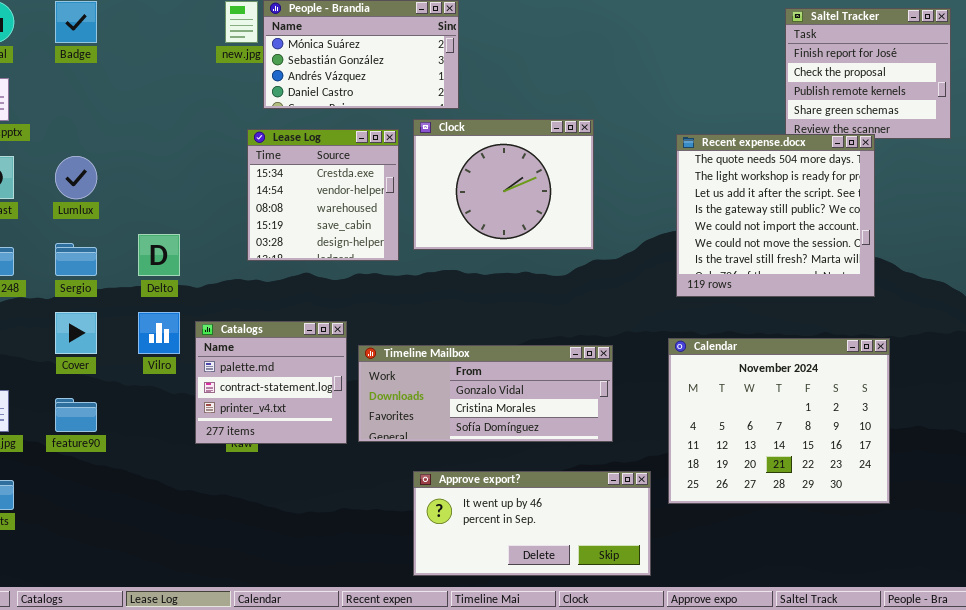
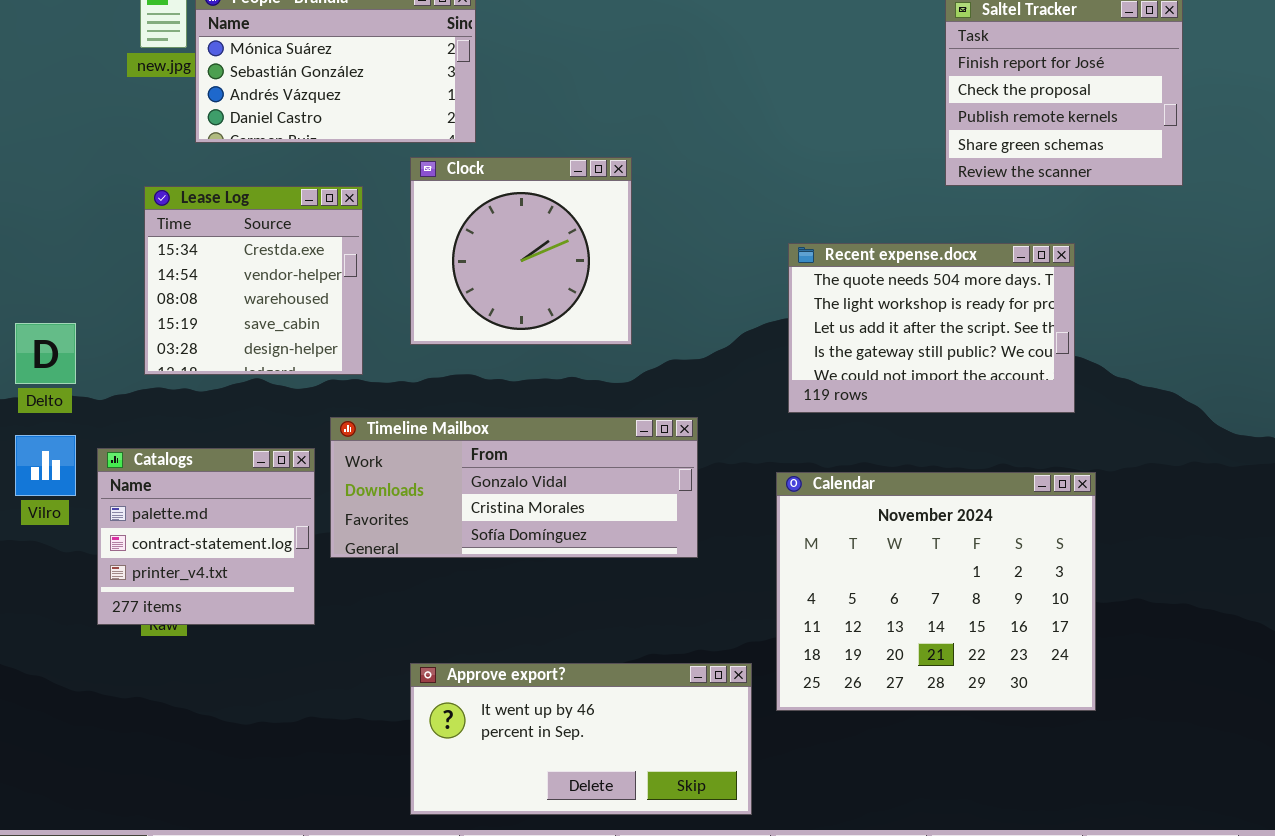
Clock: [413,119,594,250] -> [410,157,632,345], resized
Lease Log: [247,129,399,261] -> [144,186,363,375], moved
Recent expense.docx: [676,134,875,297] -> [788,243,1075,413], resized
Timeline Mailbox: [358,345,613,442] -> [330,417,698,558], moved

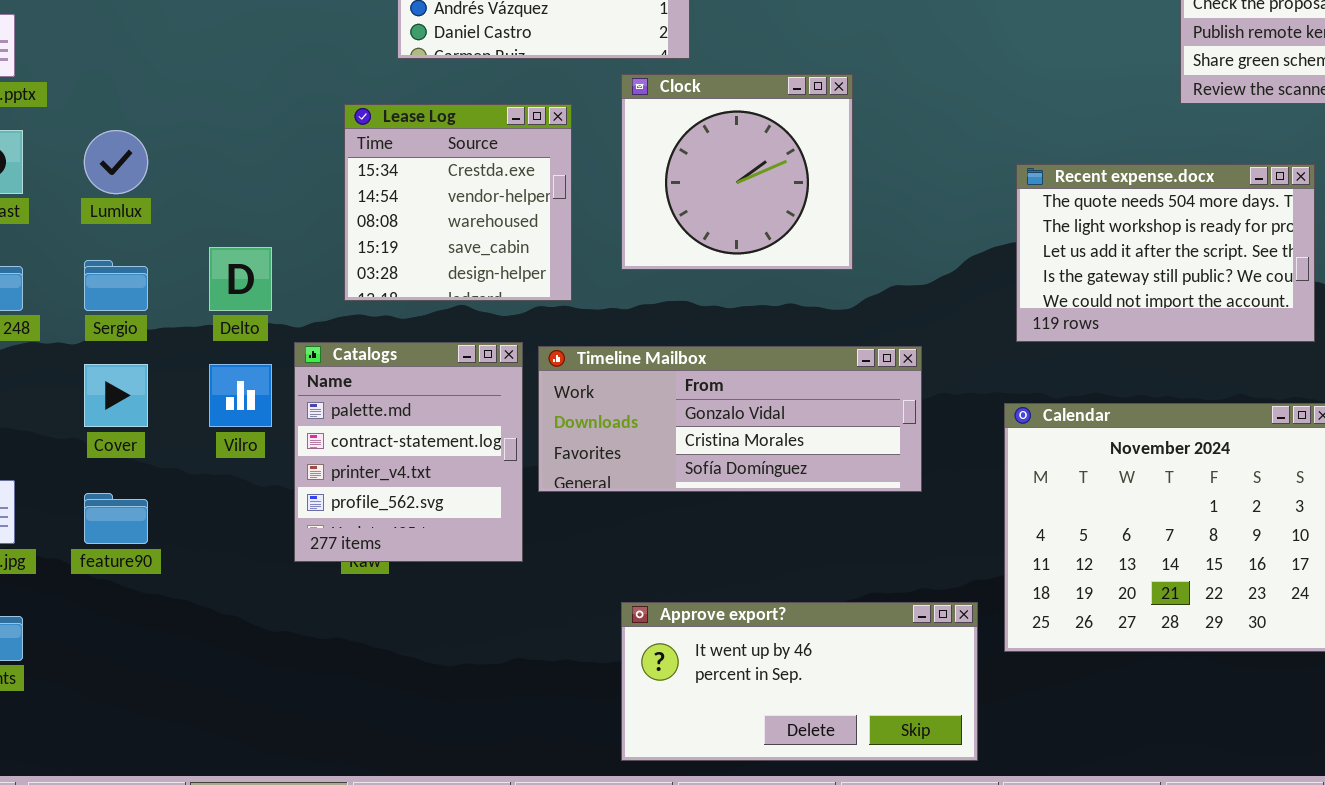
Catalogs: [97,448,315,625] -> [294,342,523,562], resized

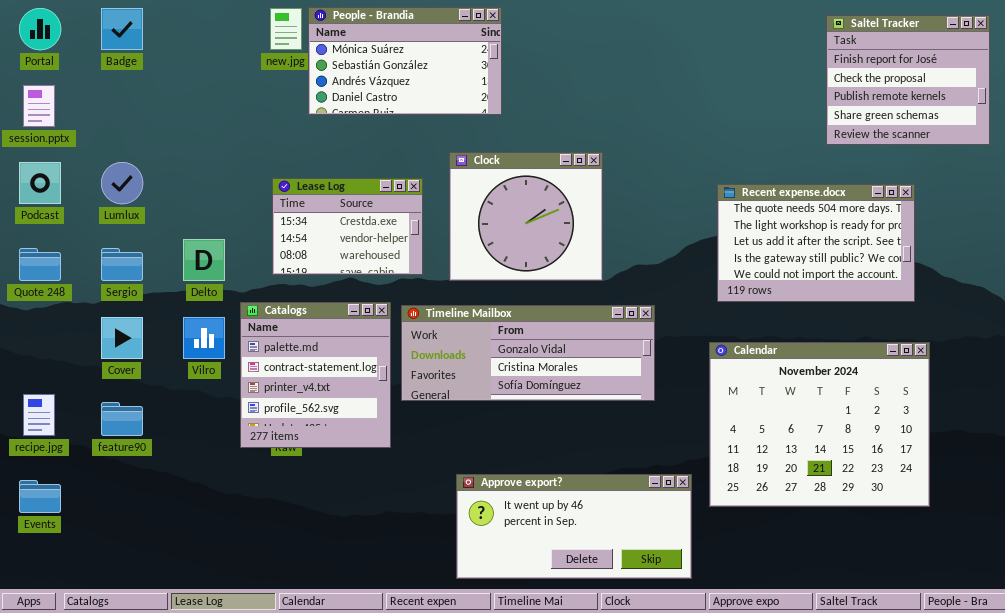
Clock: [621,74,853,270] -> [449,152,603,281], moved
Lease Log: [344,104,572,301] -> [272,178,423,275], resized

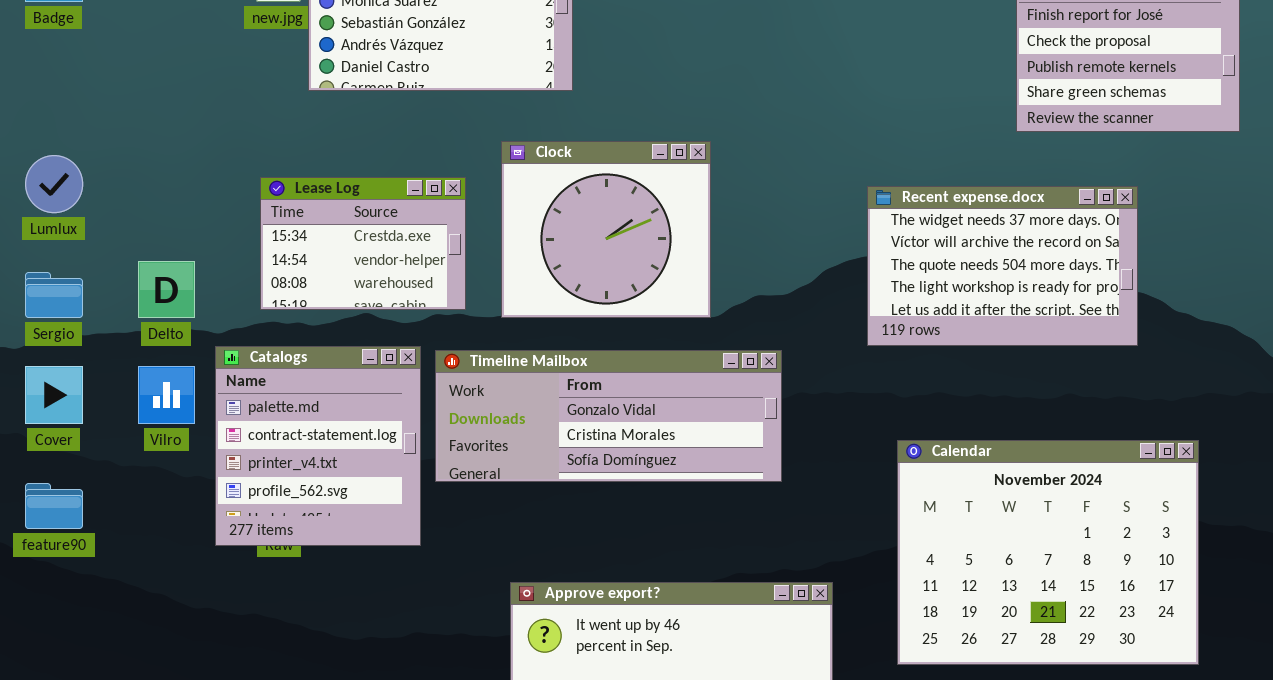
Recent expense.docx: [717,184,915,302] -> [867,186,1138,346], scrolled up 2 rows
Calendar: [709,342,930,507] -> [897,440,1199,665], moved

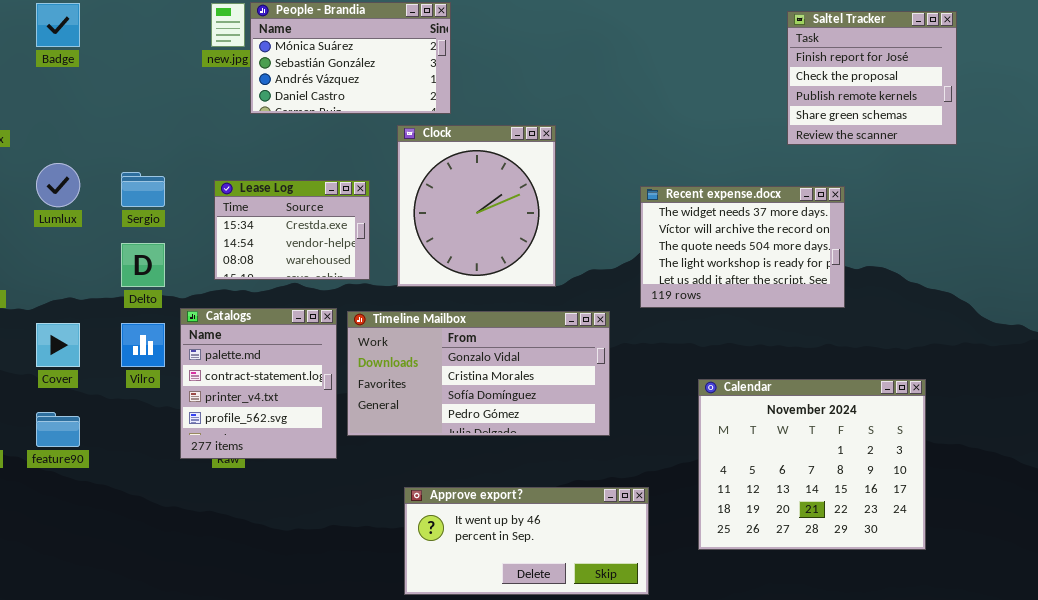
Clock: [501,141,711,318] -> [397,125,556,287], resized
Recent expense.docx: [867,186,1138,346] -> [640,186,845,308], moved
Sergio: [25,272,83,318] -> [121,172,165,207], moved
Timeline Mailbox: [435,350,782,482] -> [347,311,610,436], resized

